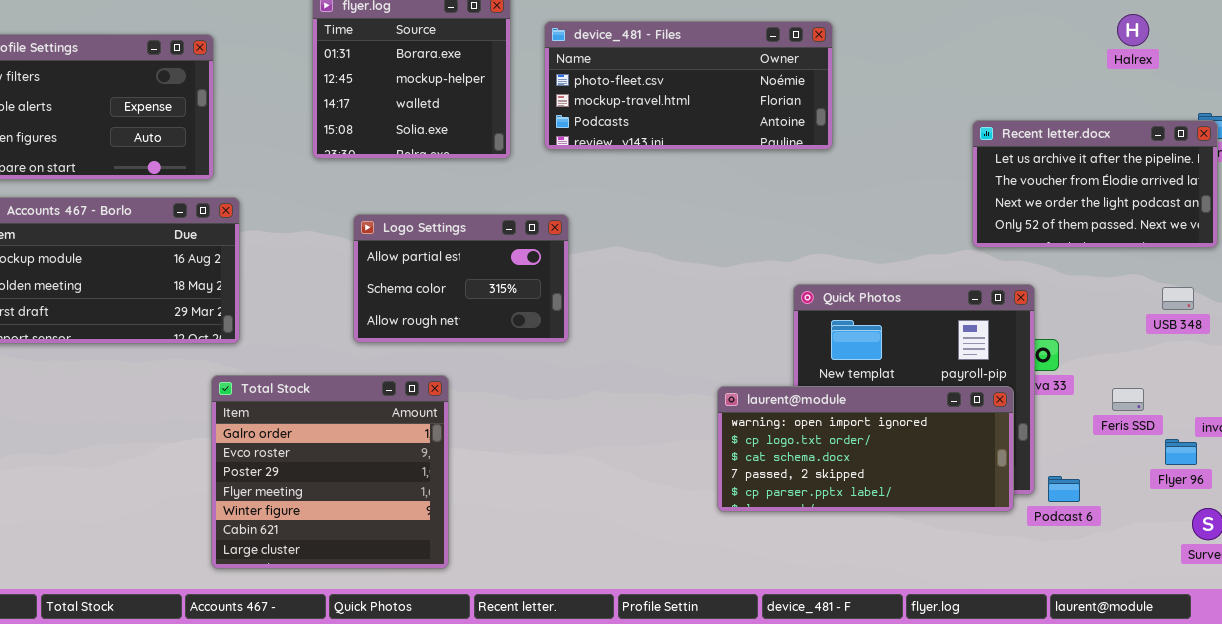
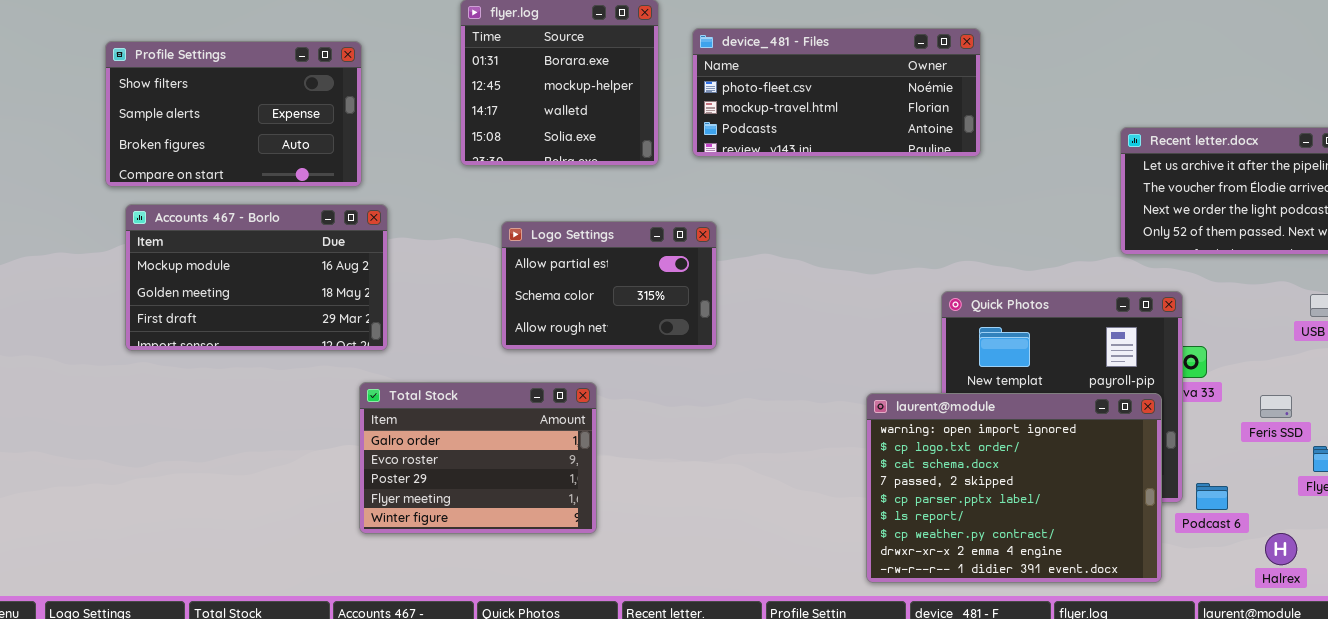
Halrex: [1117,14,1149,46] -> [1265,533,1297,565], moved
Total Stock: [211,375,449,569] -> [359,382,597,534], resized
laurent@module: [717,386,1014,512] -> [866,393,1162,583], resized

